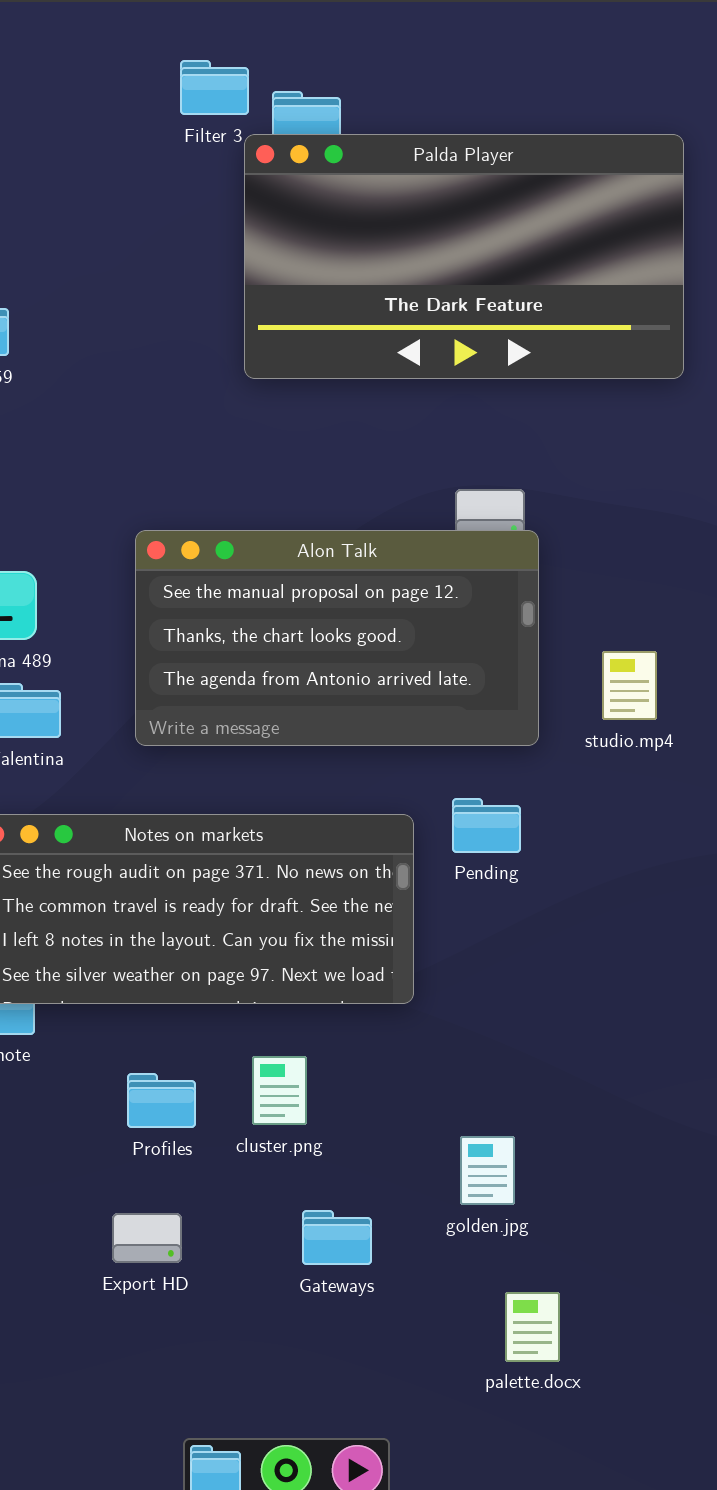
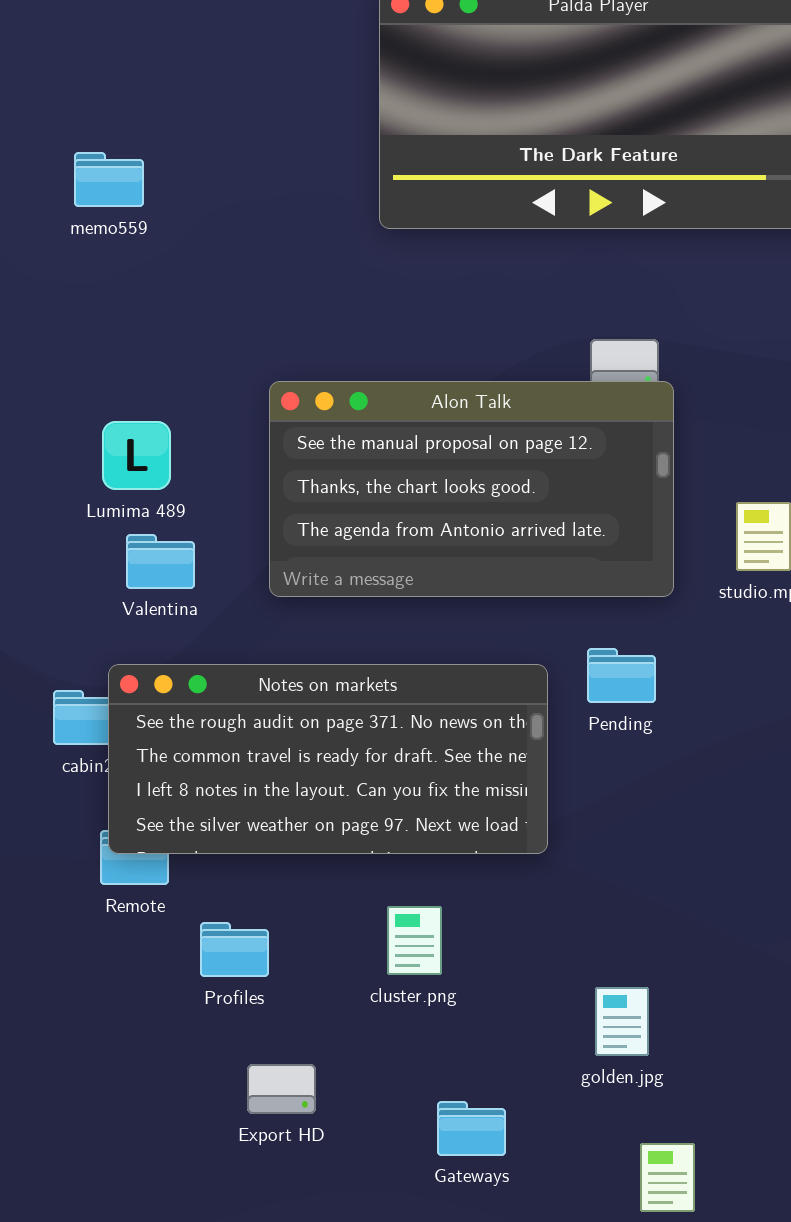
Profiles: [127,1073,196,1128] -> [200,922,269,977], moved
Gateways: [302,1210,372,1265] -> [437,1101,506,1156], moved

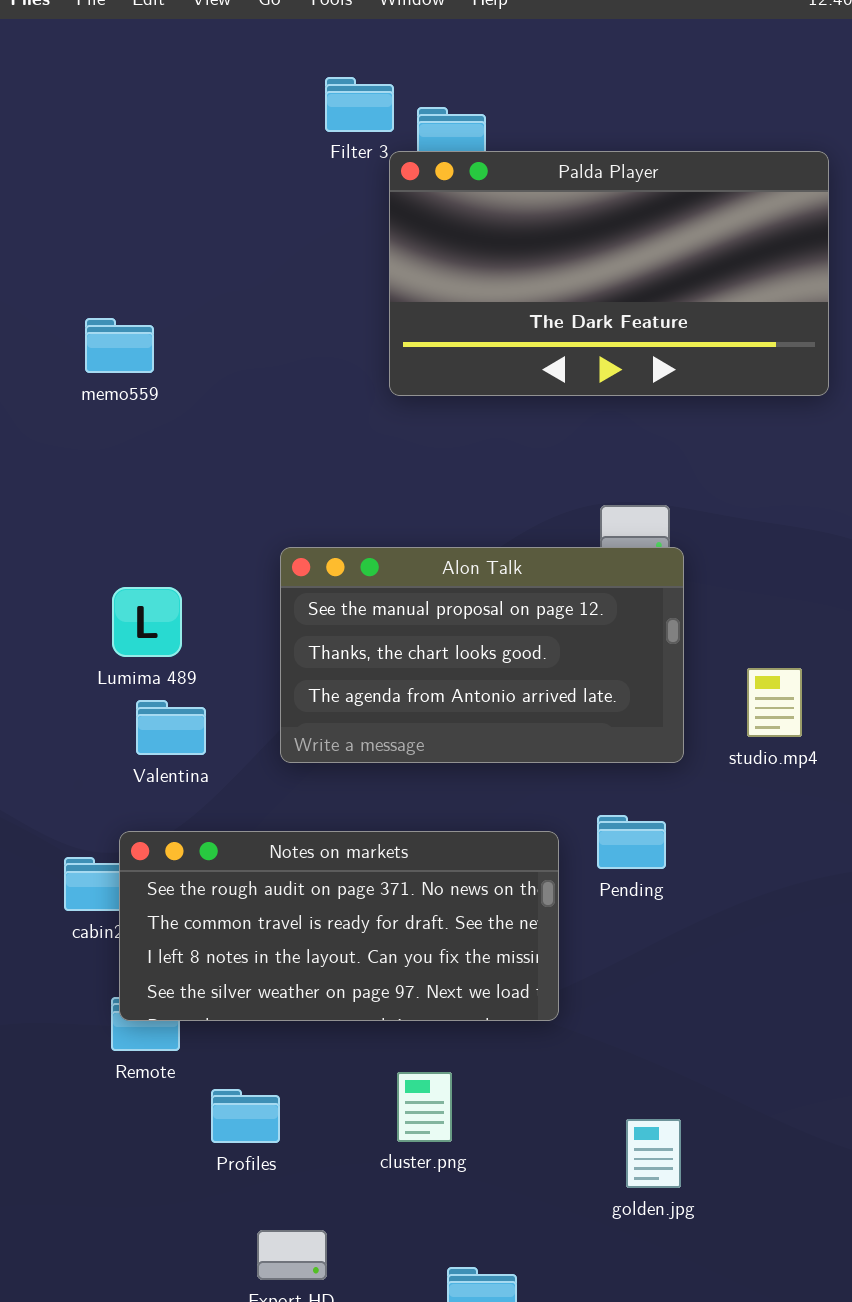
golden.jpg: [595,987,649,1056] -> [626,1119,681,1188], moved

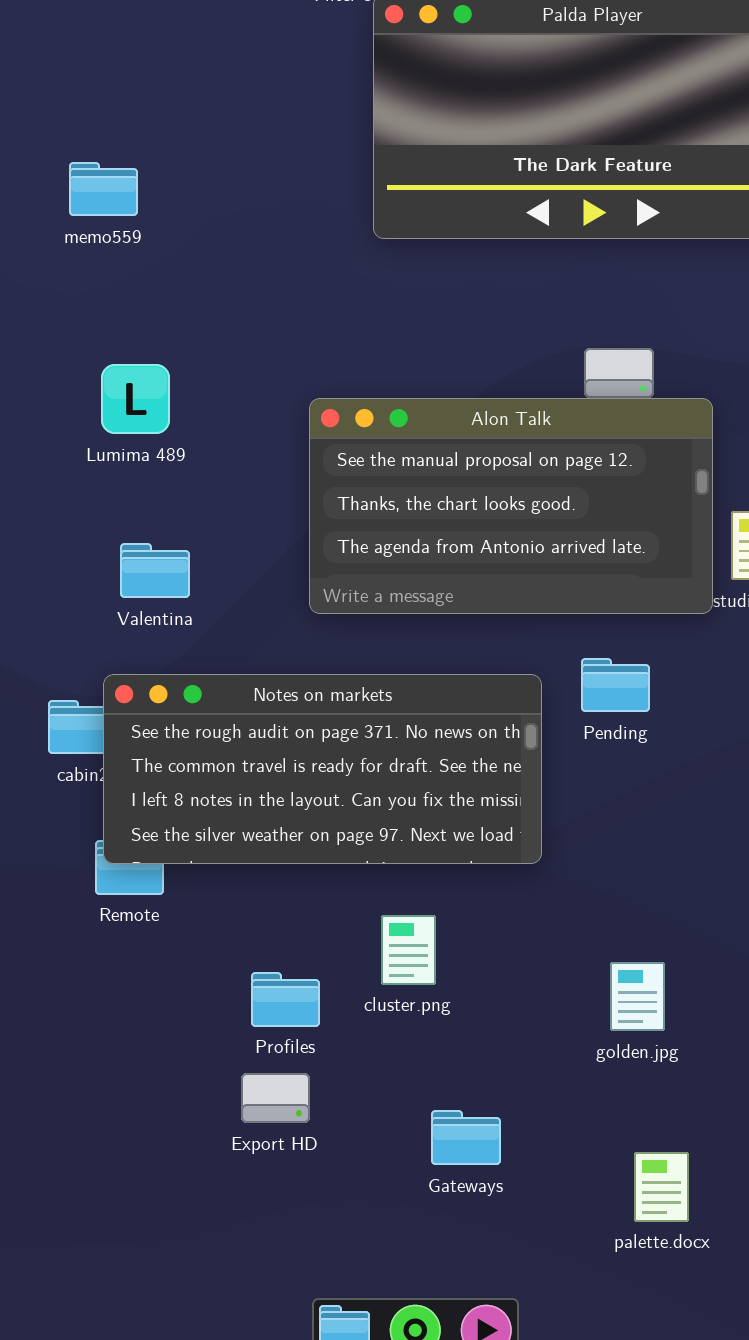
Alon Talk: [280,547,684,763] -> [309,398,713,614], moved
Lumima 489: [112,587,182,657] -> [101,364,170,434], moved
Profiles: [211,1089,280,1143] -> [251,972,320,1027], moved

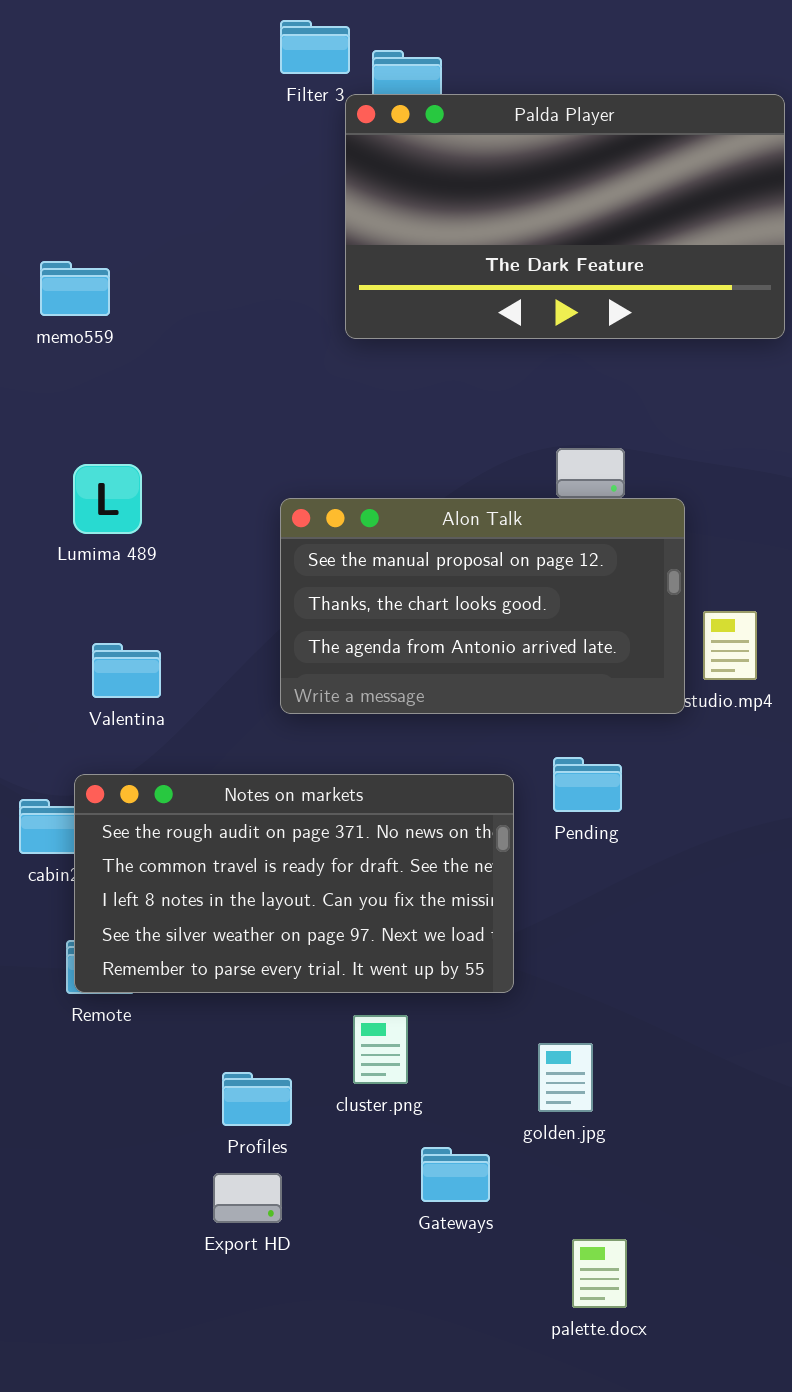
Notes on markets: [103,674,542,864] -> [74,774,514,993], resized
golden.jpg: [610,962,665,1031] -> [538,1043,593,1112], moved
Gateways: [431,1110,501,1165] -> [421,1147,490,1202], moved
palette.docx: [634,1152,689,1222] -> [572,1239,627,1308], moved

